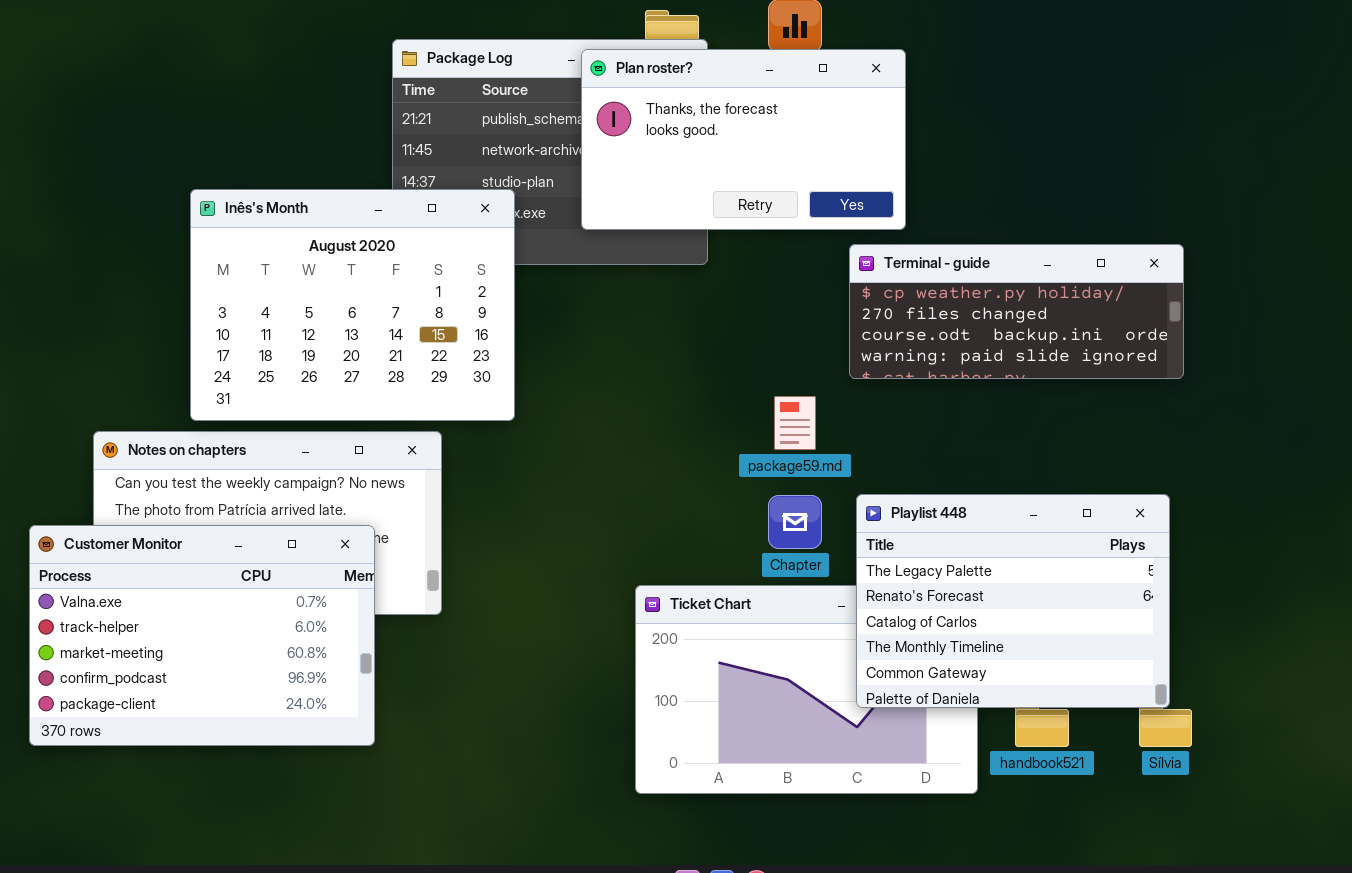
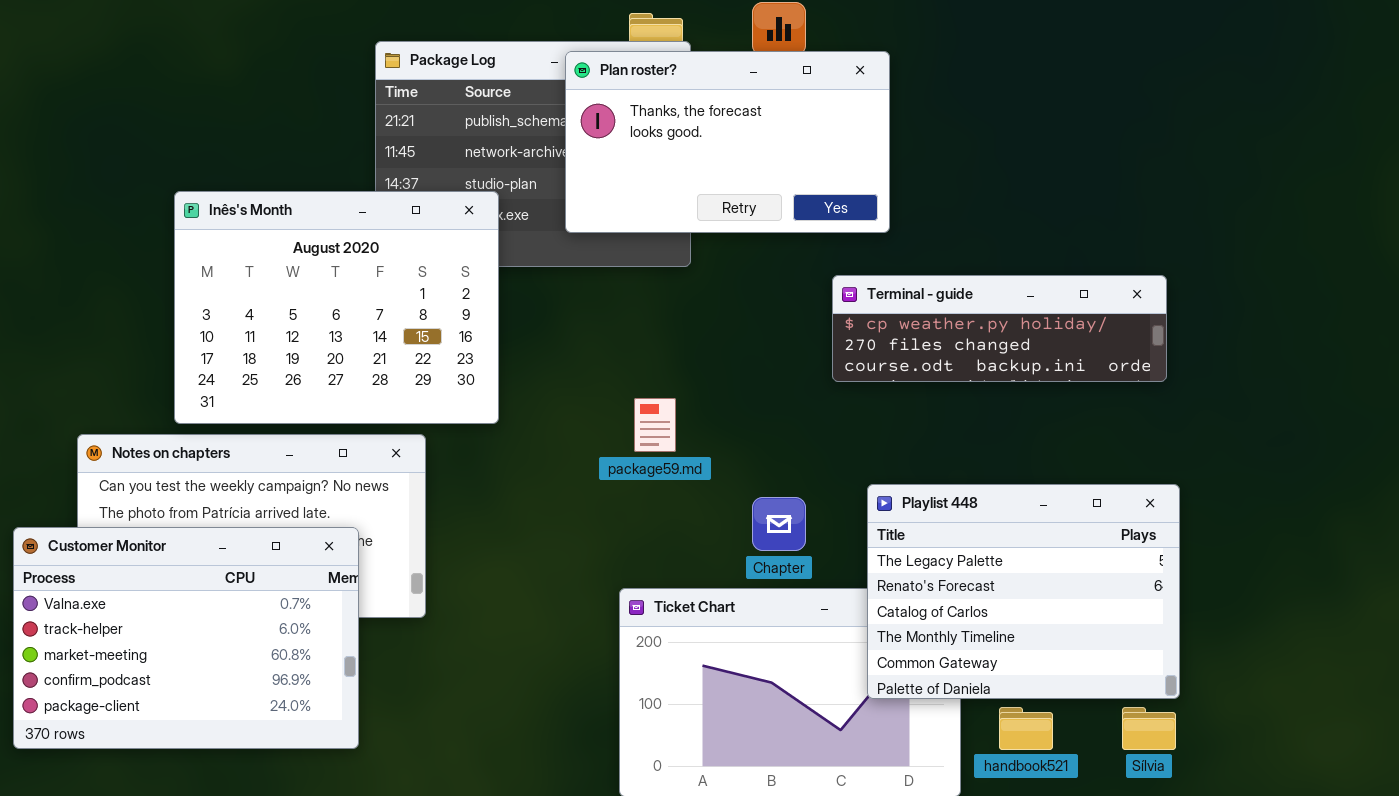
Terminal - guide: [849,244,1184,379] -> [832,275,1167,382], resized
package59.md: [774,396,816,450] -> [634,398,676,452], moved
Playlist 448: [856,494,1170,708] -> [867,484,1180,699], moved

